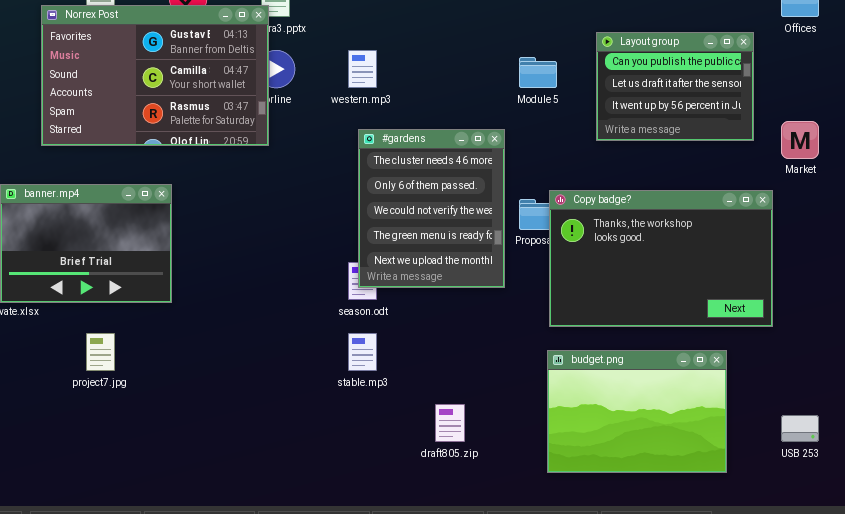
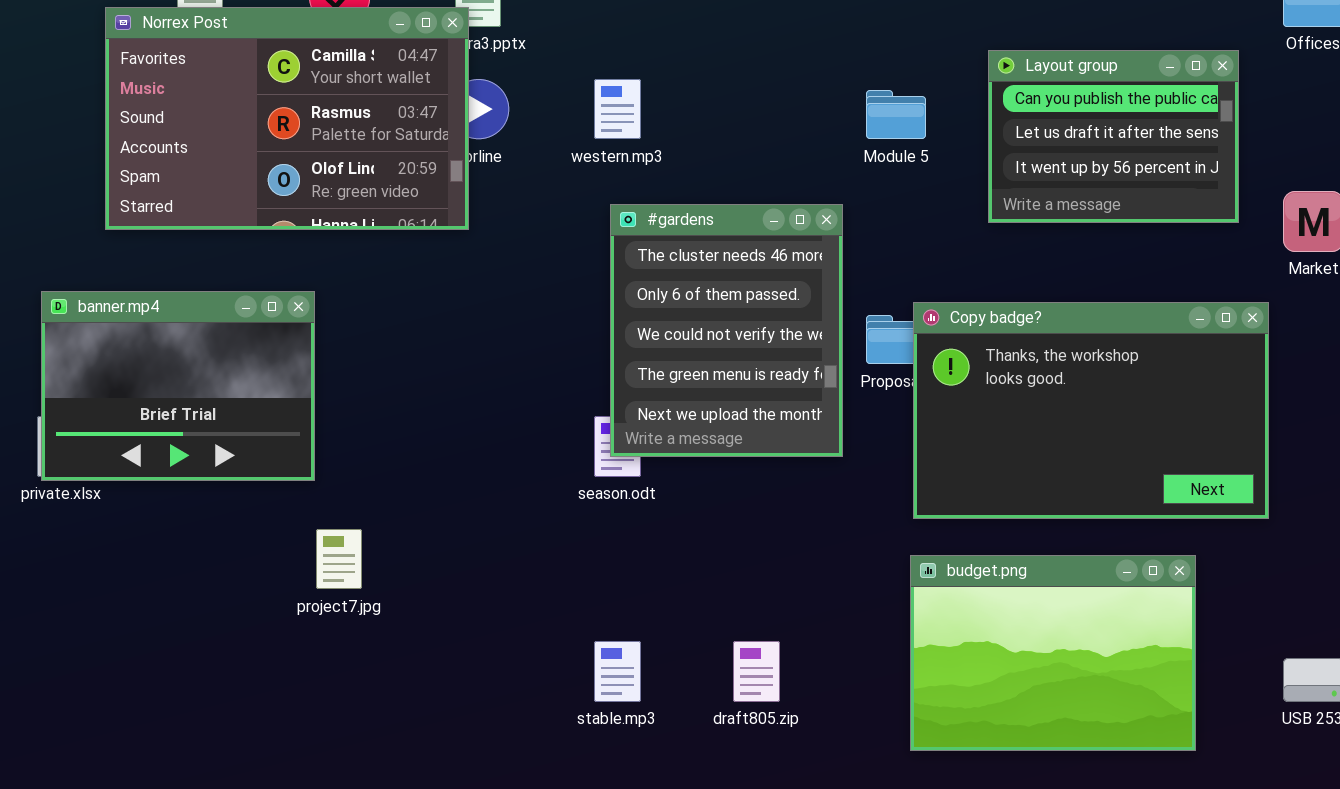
Norrex Post: [41,5,269,146] -> [105,7,469,230], scrolled down 1 row
project7.jpg: [86,333,115,371] -> [316,529,362,589], moved
stable.mp3: [348,333,377,371] -> [594,641,641,702], moved

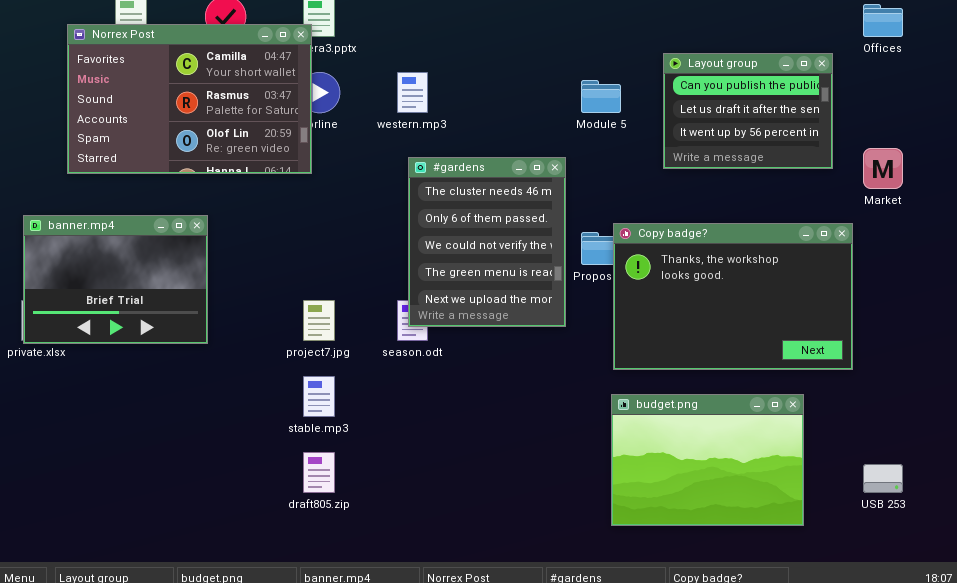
project7.jpg: [316,529,362,589] -> [303,300,335,341], moved
stable.mp3: [594,641,641,702] -> [303,376,335,417], moved
draft805.zip: [733,641,780,702] -> [303,452,335,493], moved

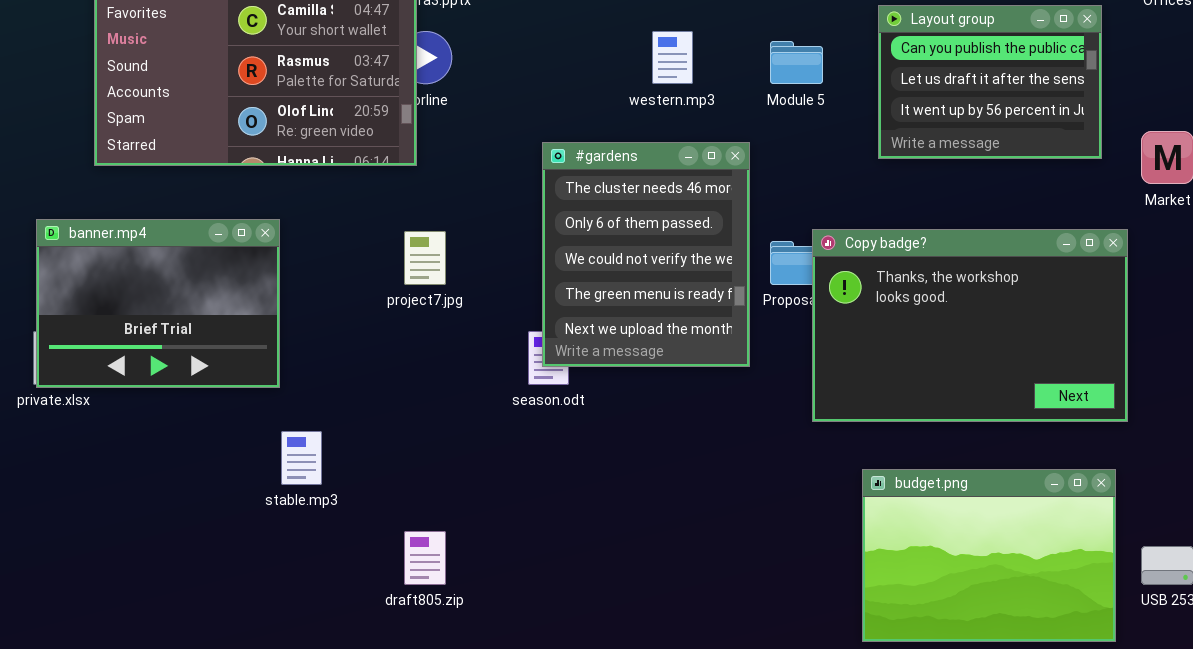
western.mp3: [397,72,428,113] -> [652,31,693,84], moved
project7.jpg: [303,300,335,341] -> [404,231,446,285], moved
stable.mp3: [303,376,335,417] -> [281,431,322,485], moved
budget.png: [611,394,804,526] -> [862,469,1116,642], moved

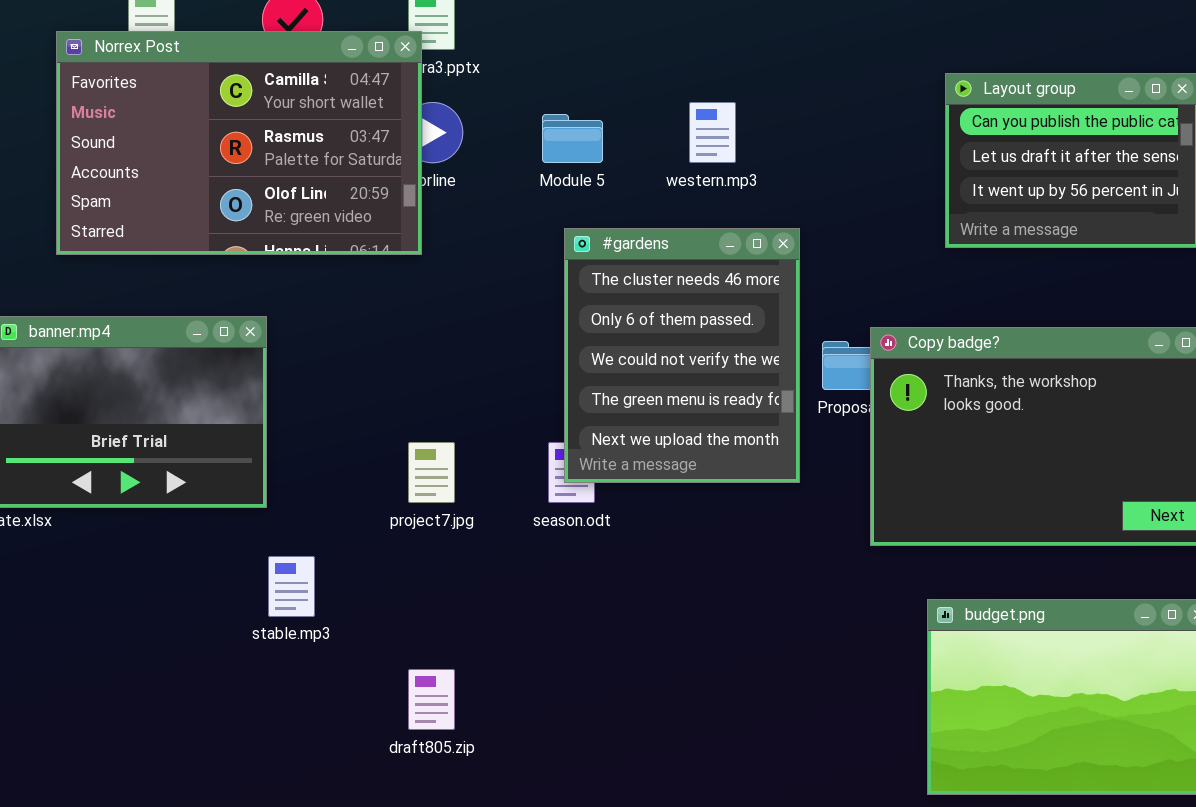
Module 5: [770,41,823,84] -> [542,114,603,163], moved
project7.jpg: [404,231,446,285] -> [408,442,455,503], moved

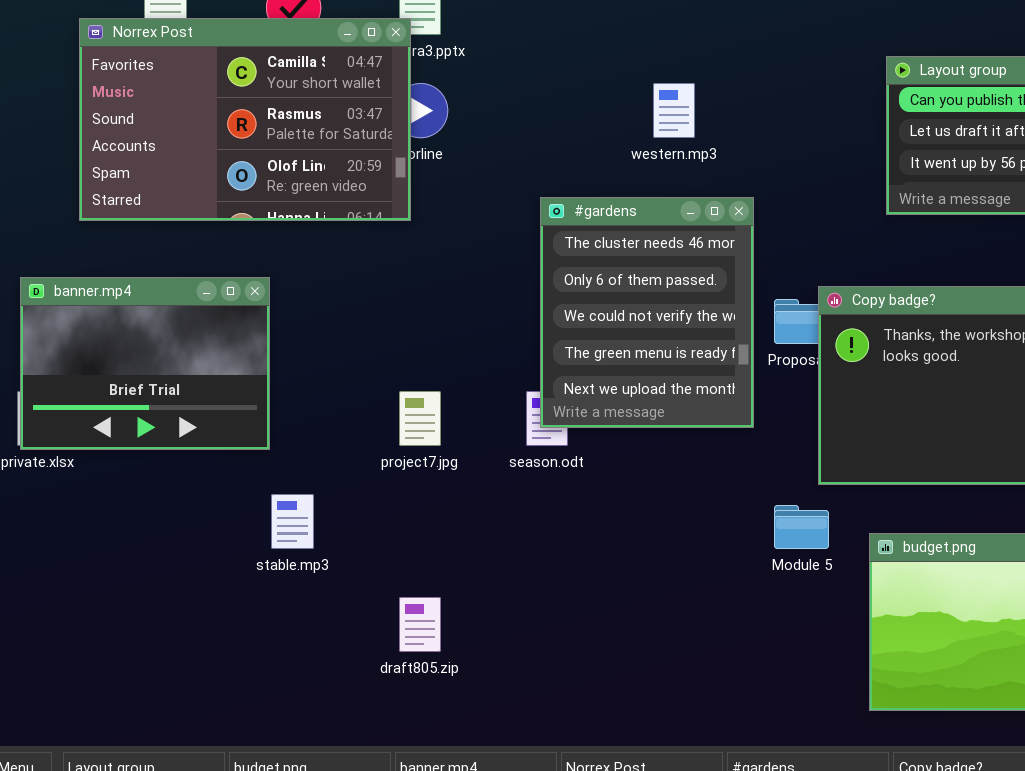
Module 5: [542,114,603,163] -> [774,505,829,549], moved

